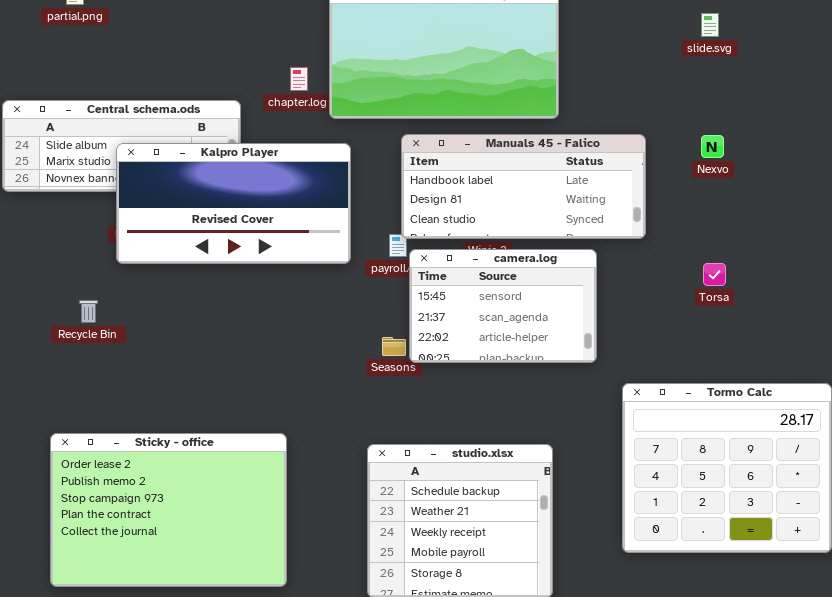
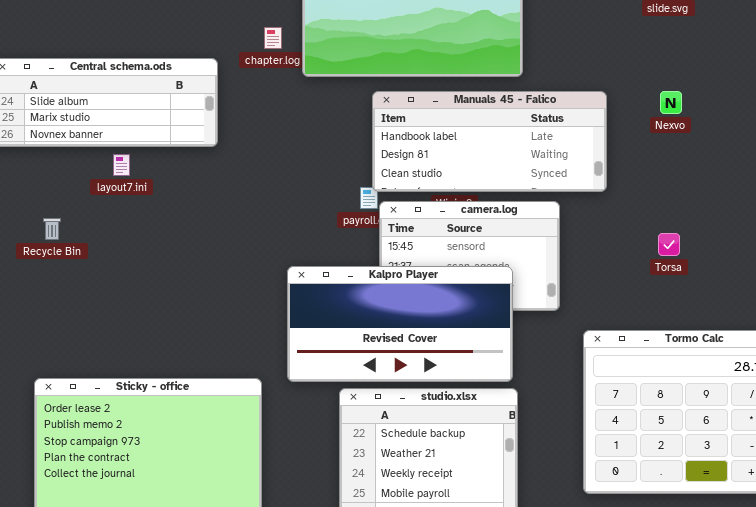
Kalpro Player: [116,143,351,264] -> [287,266,513,382], moved
Torsa: [703,263,726,286] -> [658,233,680,256], moved
Recycle Bin: [79,300,98,323] -> [43,218,61,240], moved

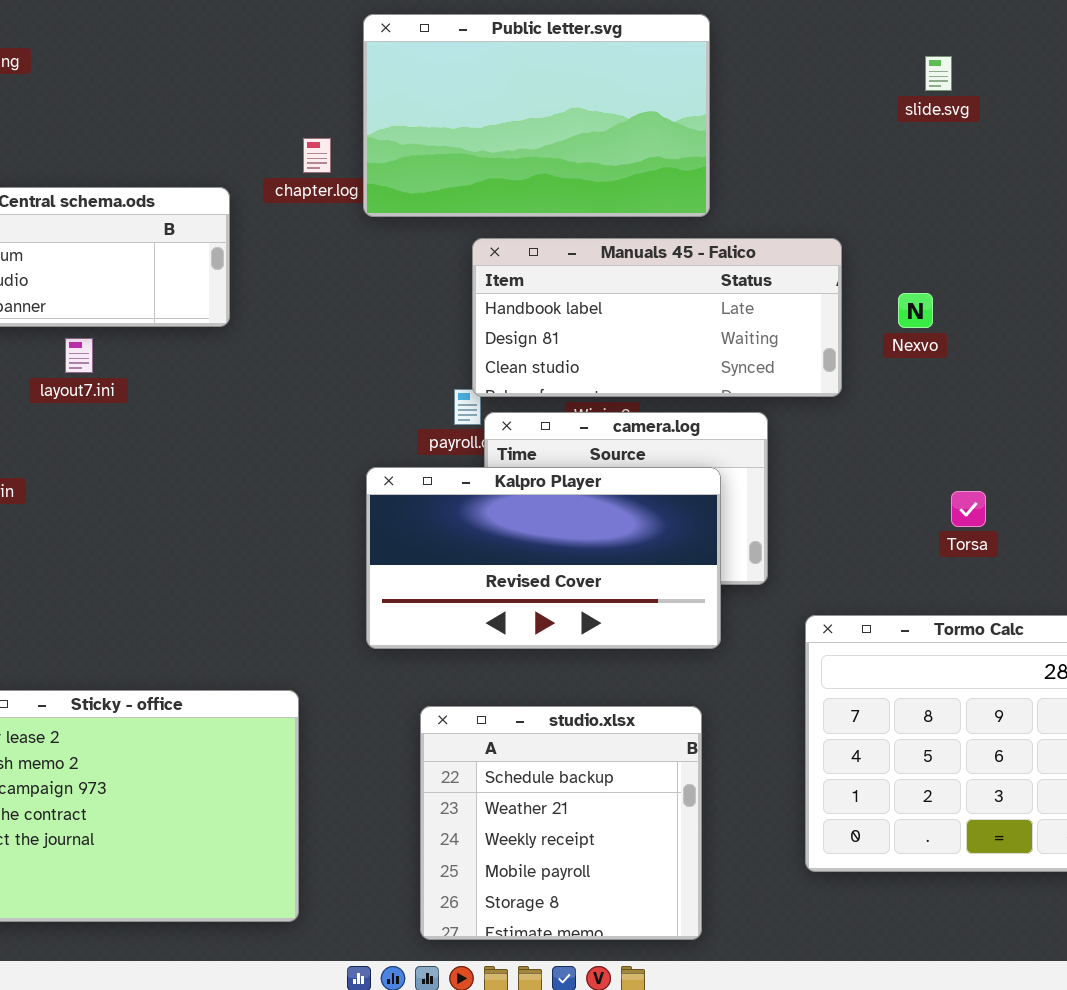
Nexvo: [660,91,682,114] -> [898,293,933,328], moved
Torsa: [658,233,680,256] -> [951,491,986,527], moved
Kalpro Player: [287,266,513,382] -> [366,467,721,649], moved

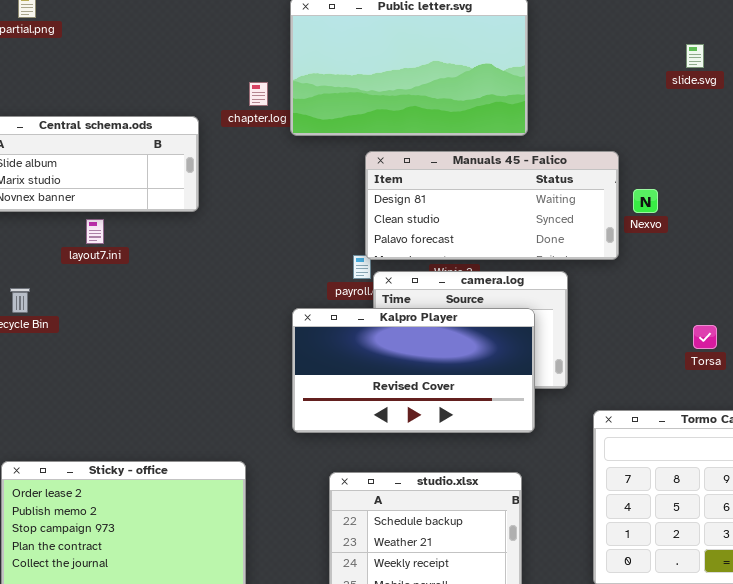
slide.svg: [925,56,952,91] -> [686,44,704,68], moved
Manuals 45 - Falico: [472,238,842,397] -> [365,151,619,260], scrolled down 1 row
Nexvo: [898,293,933,328] -> [633,189,658,213], moved

